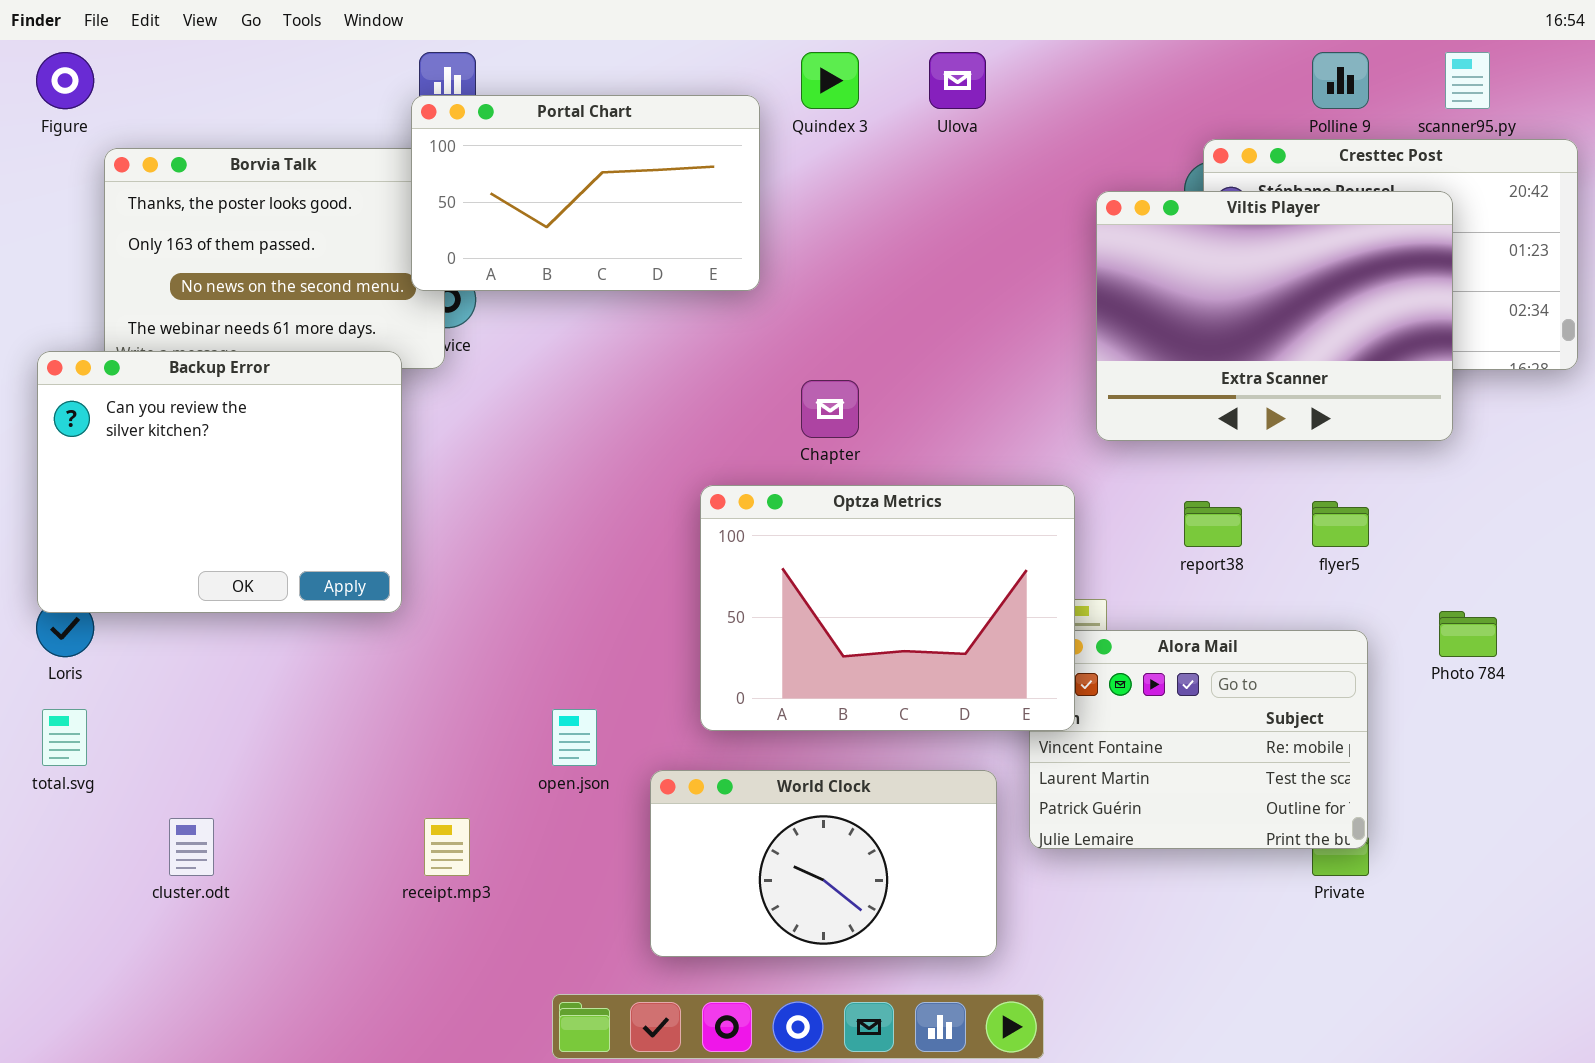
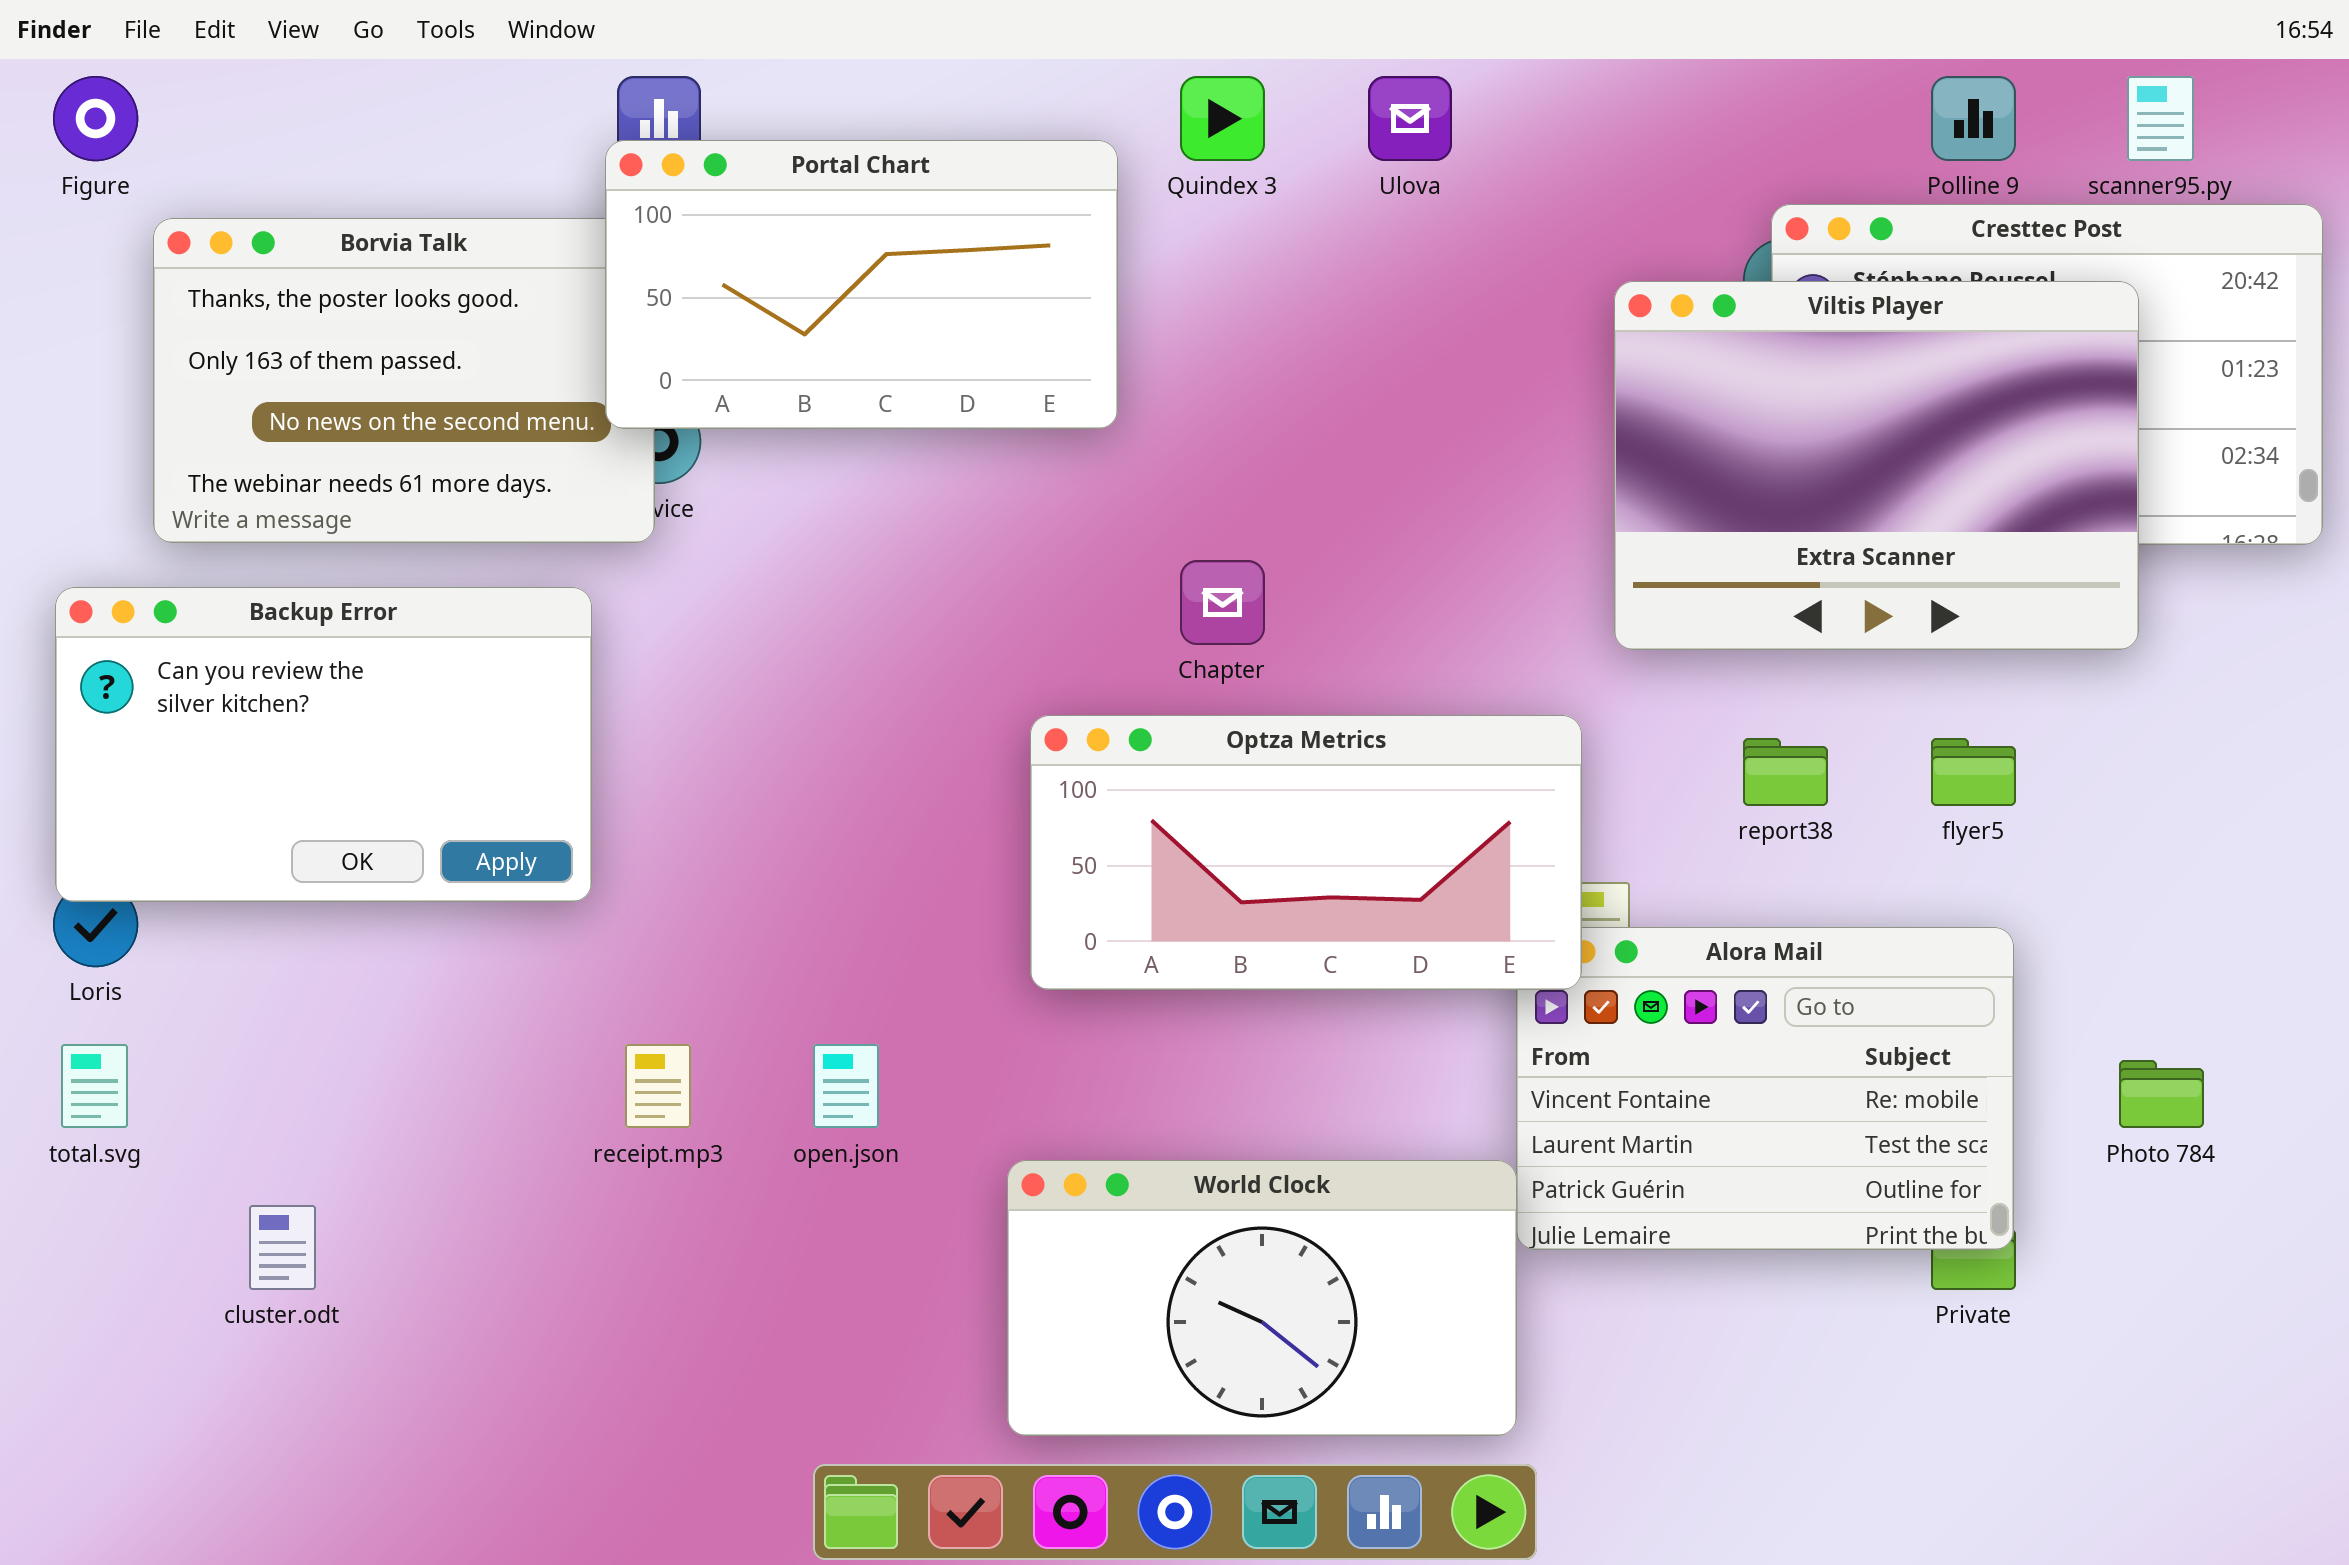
Backup Error: [37,351,402,613] -> [55,587,592,902], resized
Optza Metrics: [700,485,1075,731] -> [1030,715,1582,990], resized
Photo 784: [1439,611,1497,657] -> [2119,1060,2204,1128], moved
World Clock: [650,770,997,957] -> [1007,1160,1517,1436], moved
receipt.mp3: [424,818,470,876] -> [625,1044,691,1128], moved

